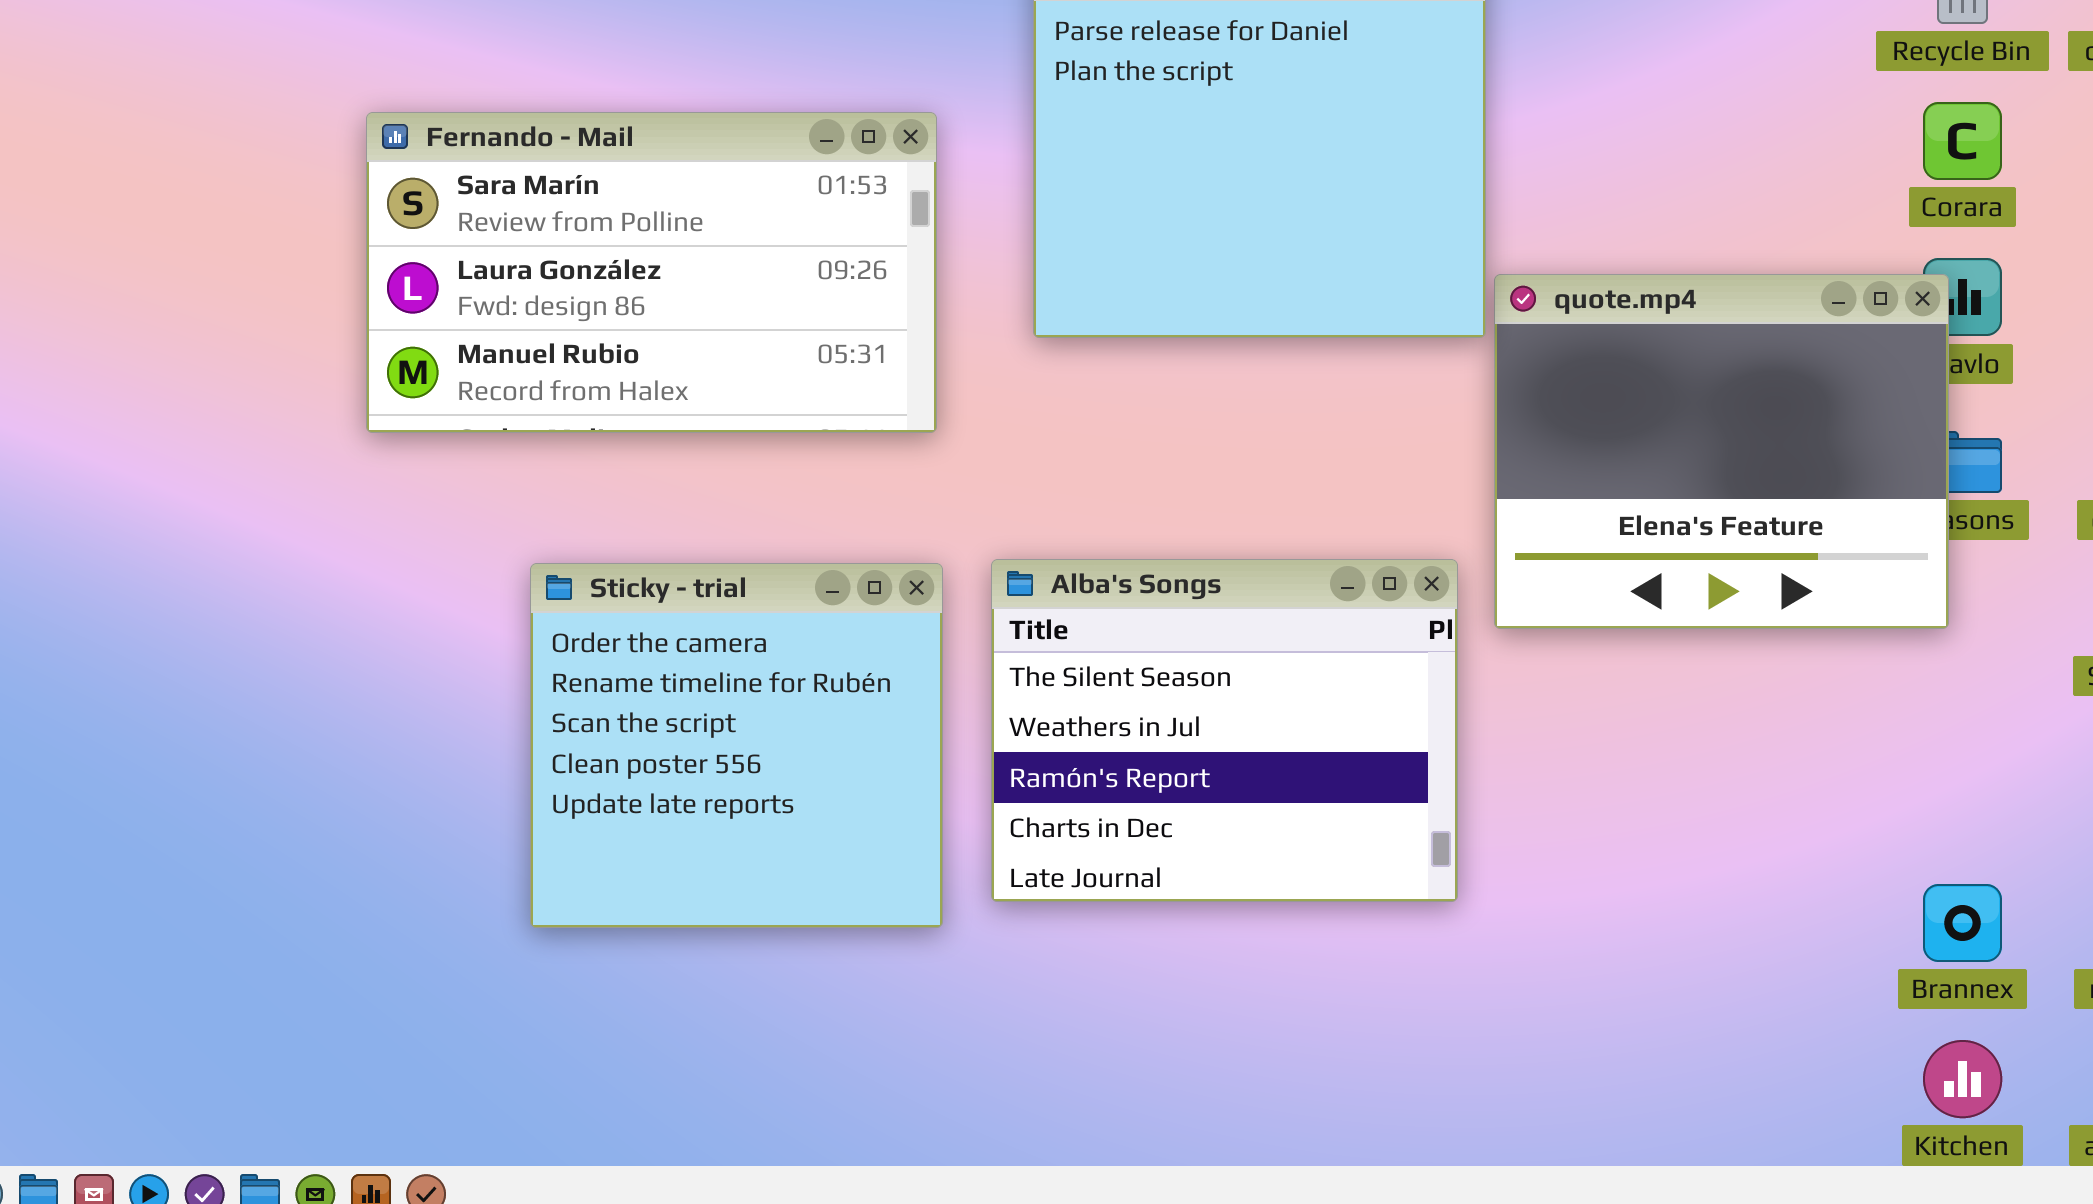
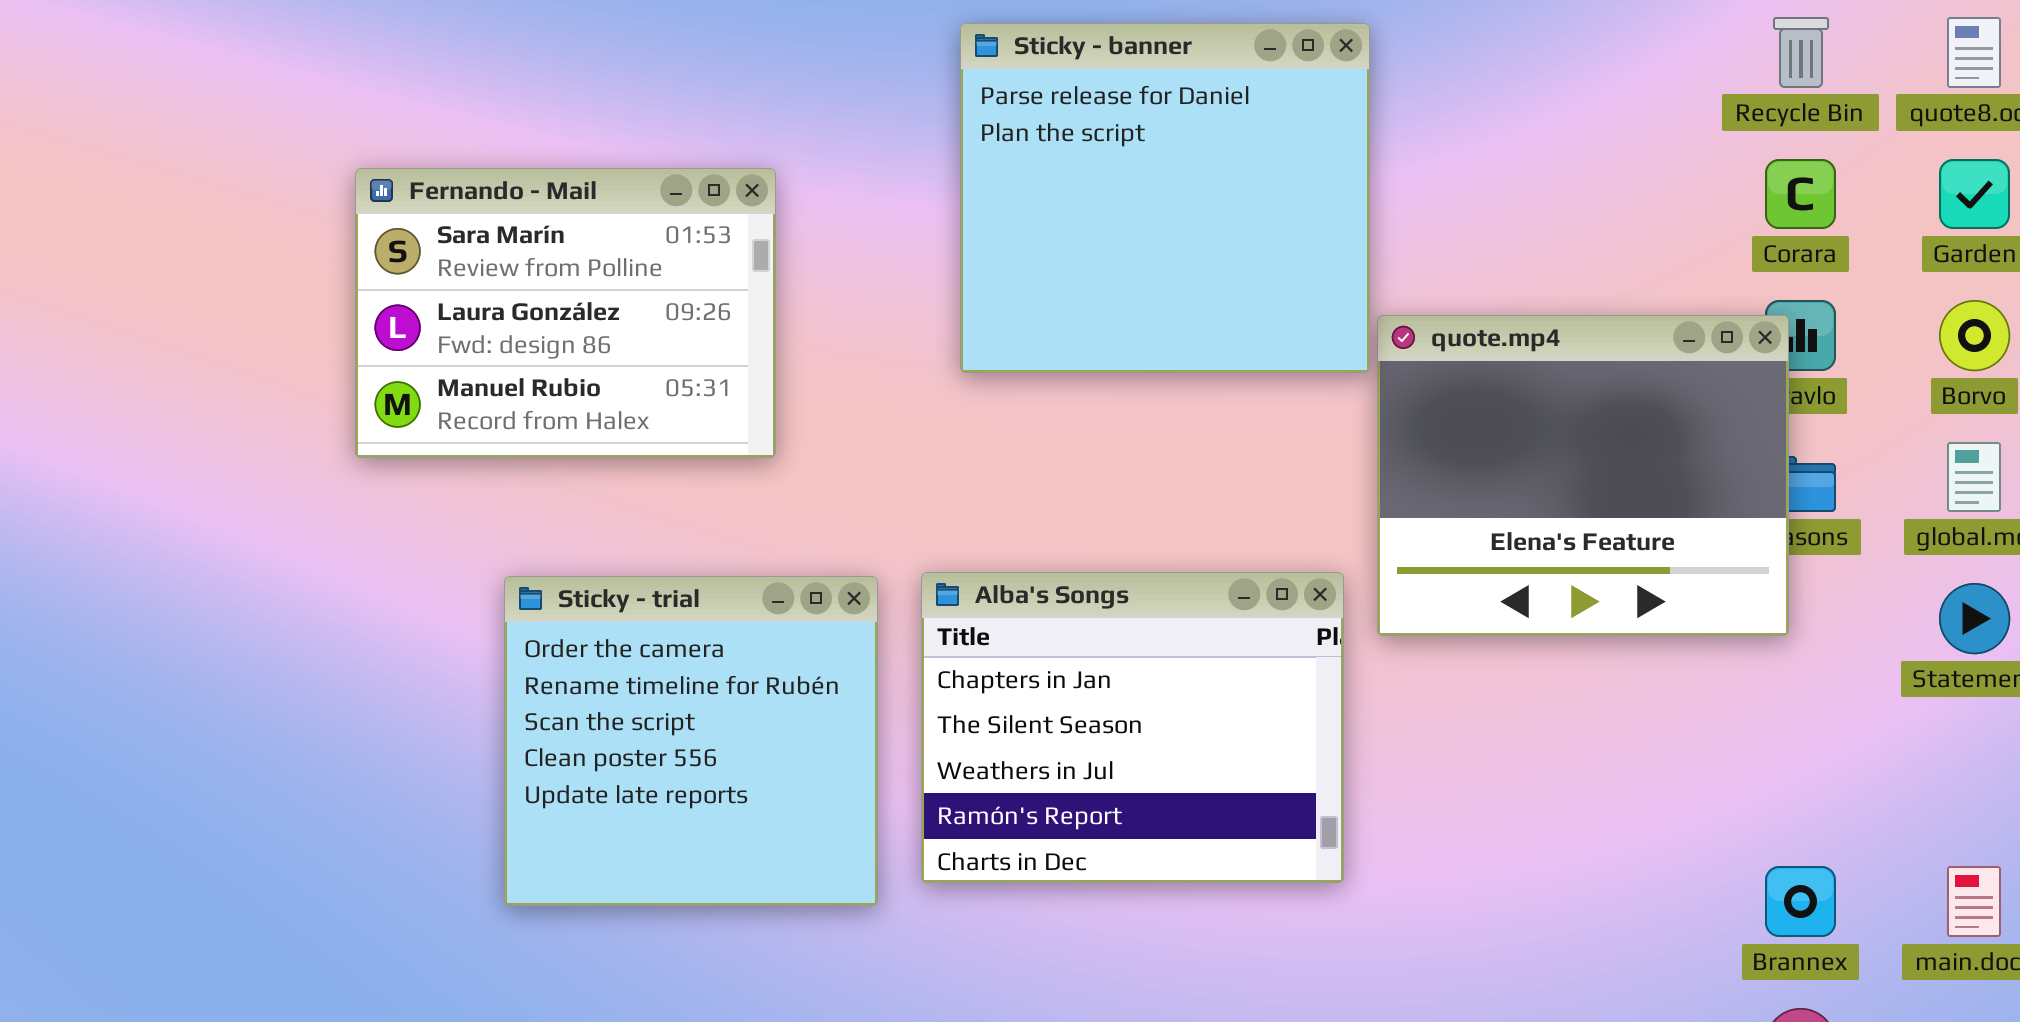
Fernando - Mail: [366,112,937,433] -> [355,168,776,458], resized
Alba's Songs: [991,559,1458,902] -> [921,572,1344,883], scrolled up 1 row

